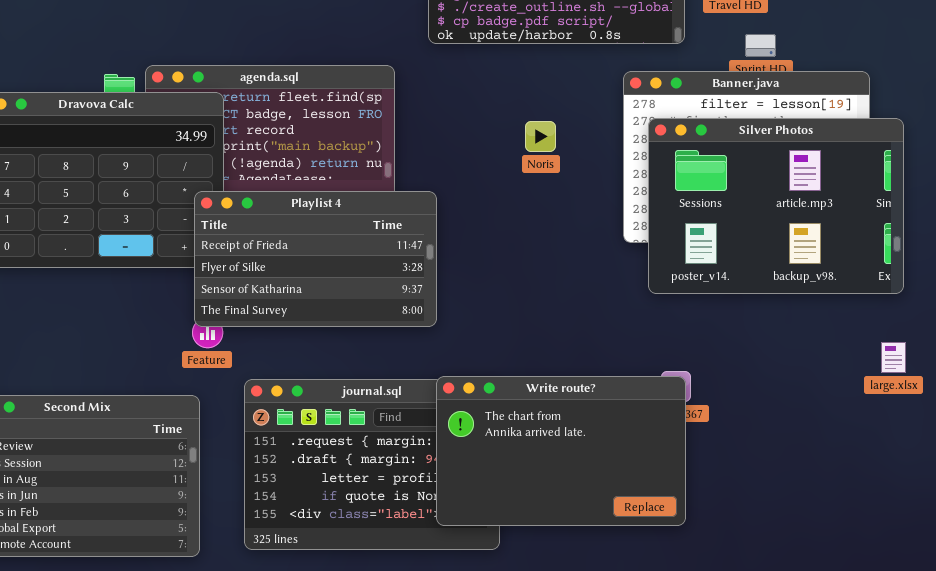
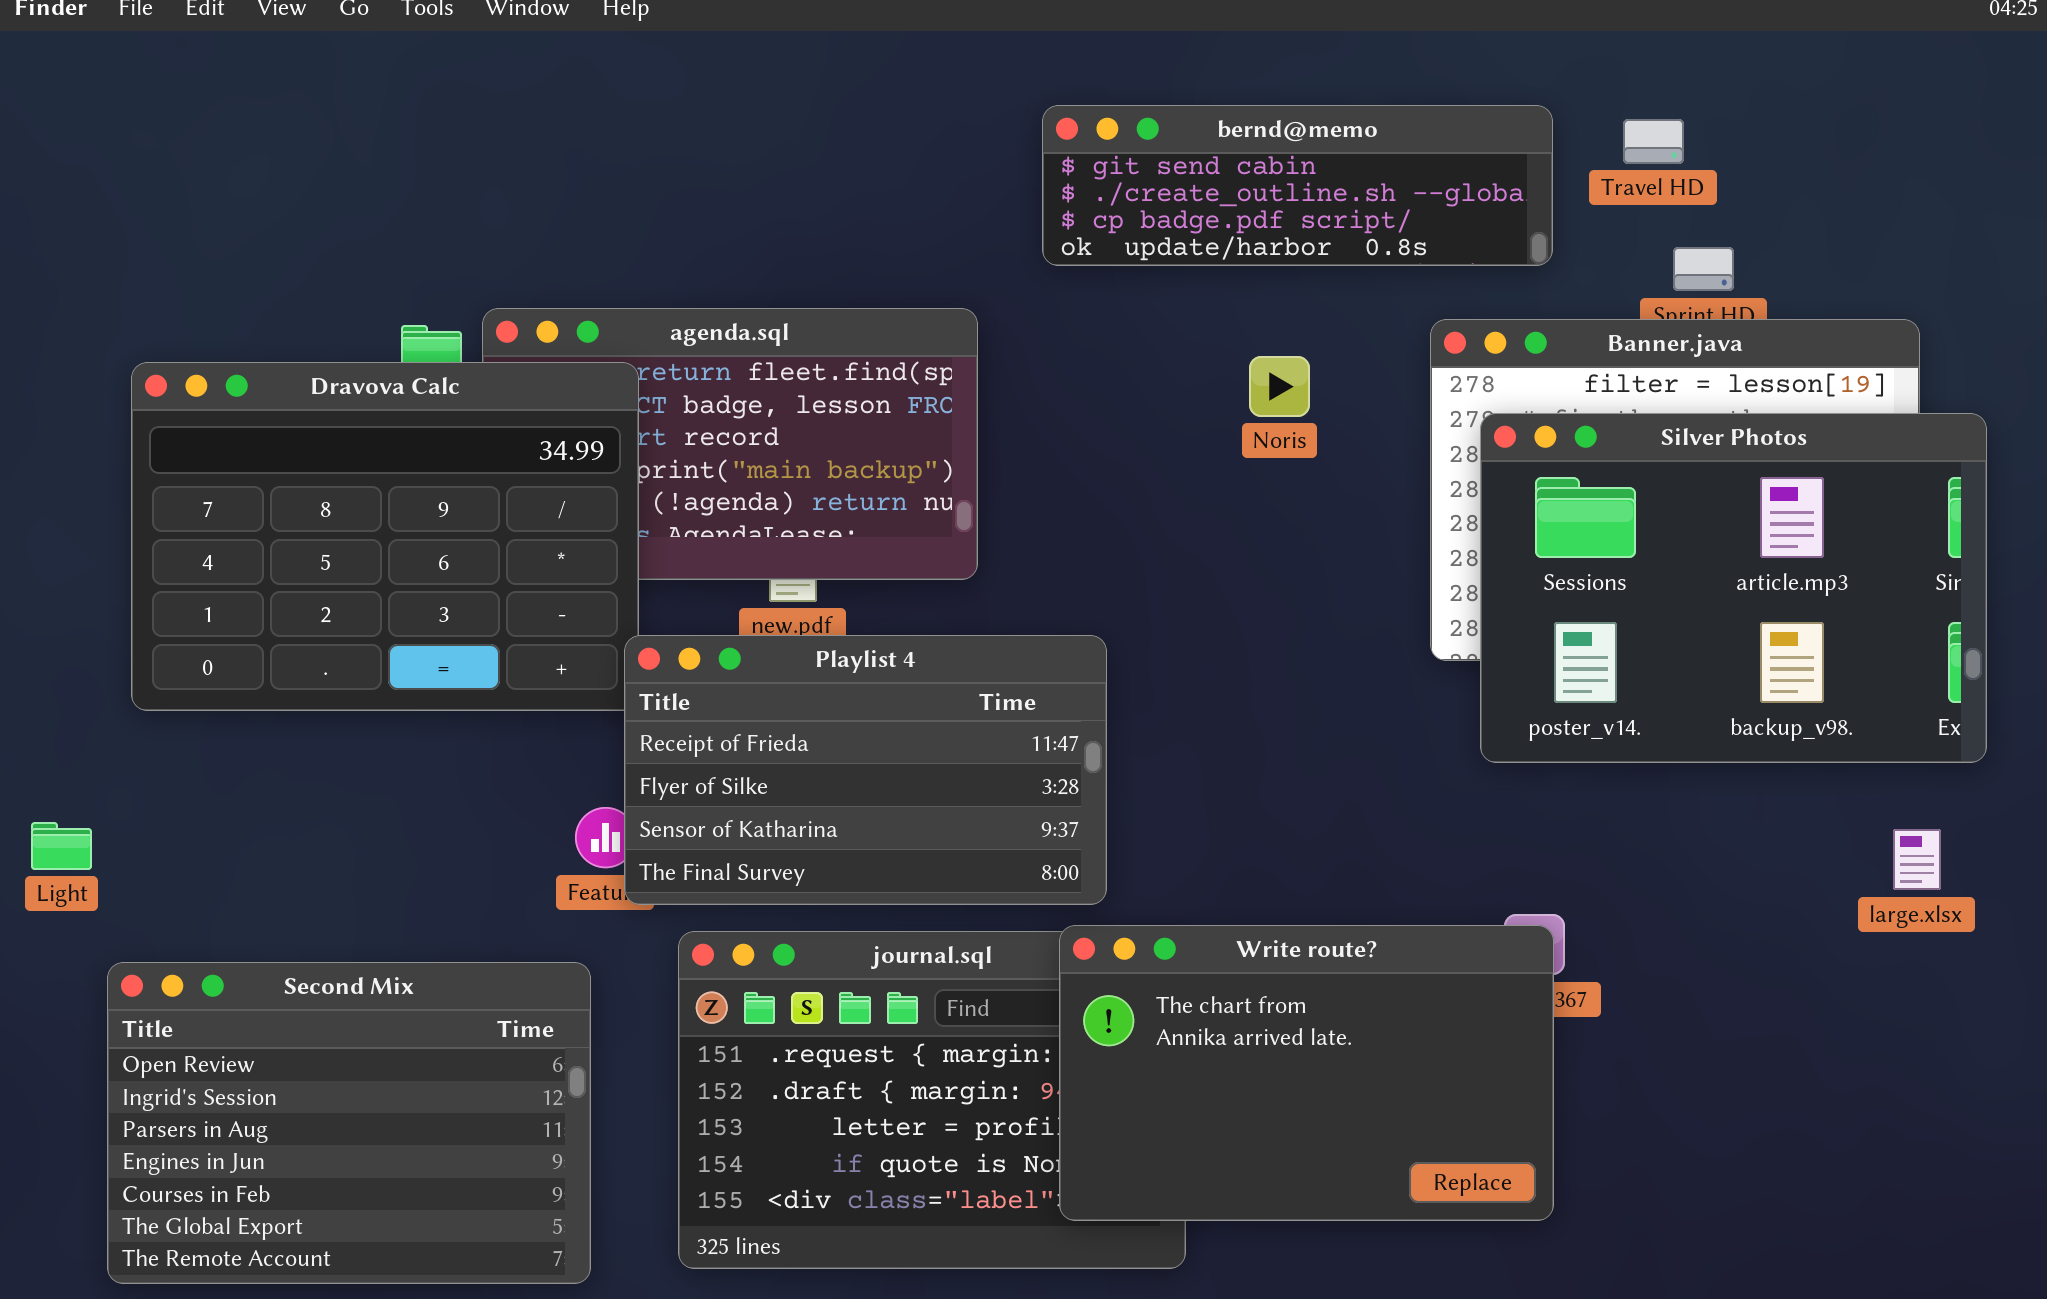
Noris: [525,121,556,152] -> [1249,356,1310,417], moved
Playlist 4: [194,191,437,327] -> [624,635,1107,905], moved
large.xlsx: [881,342,906,373] -> [1893,829,1941,890], moved

